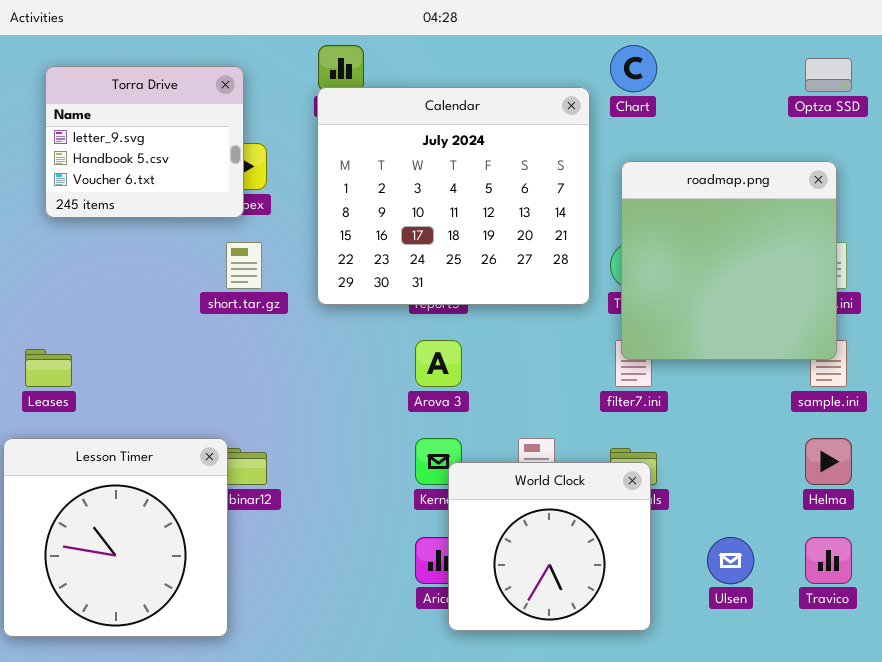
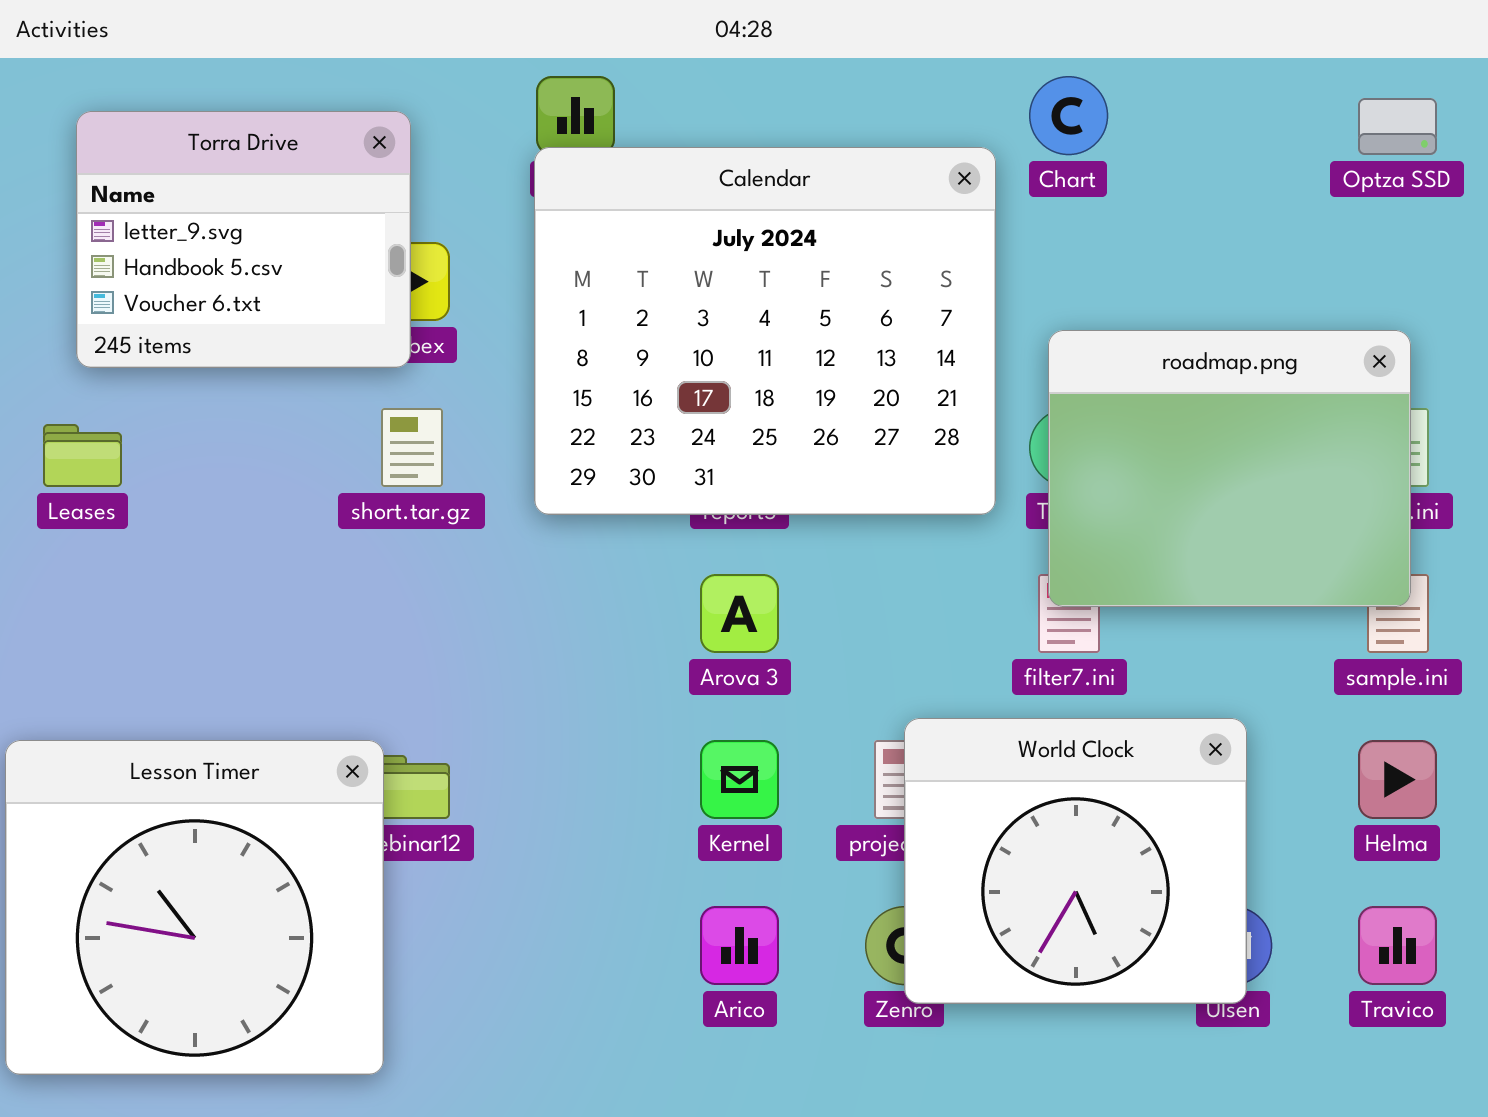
roadmap.png: [621,161,837,360] -> [1048,330,1411,607], resized
Leases: [25,349,72,387] -> [43,424,122,487], moved
World Clock: [448,462,651,631] -> [904,718,1247,1004], moved

